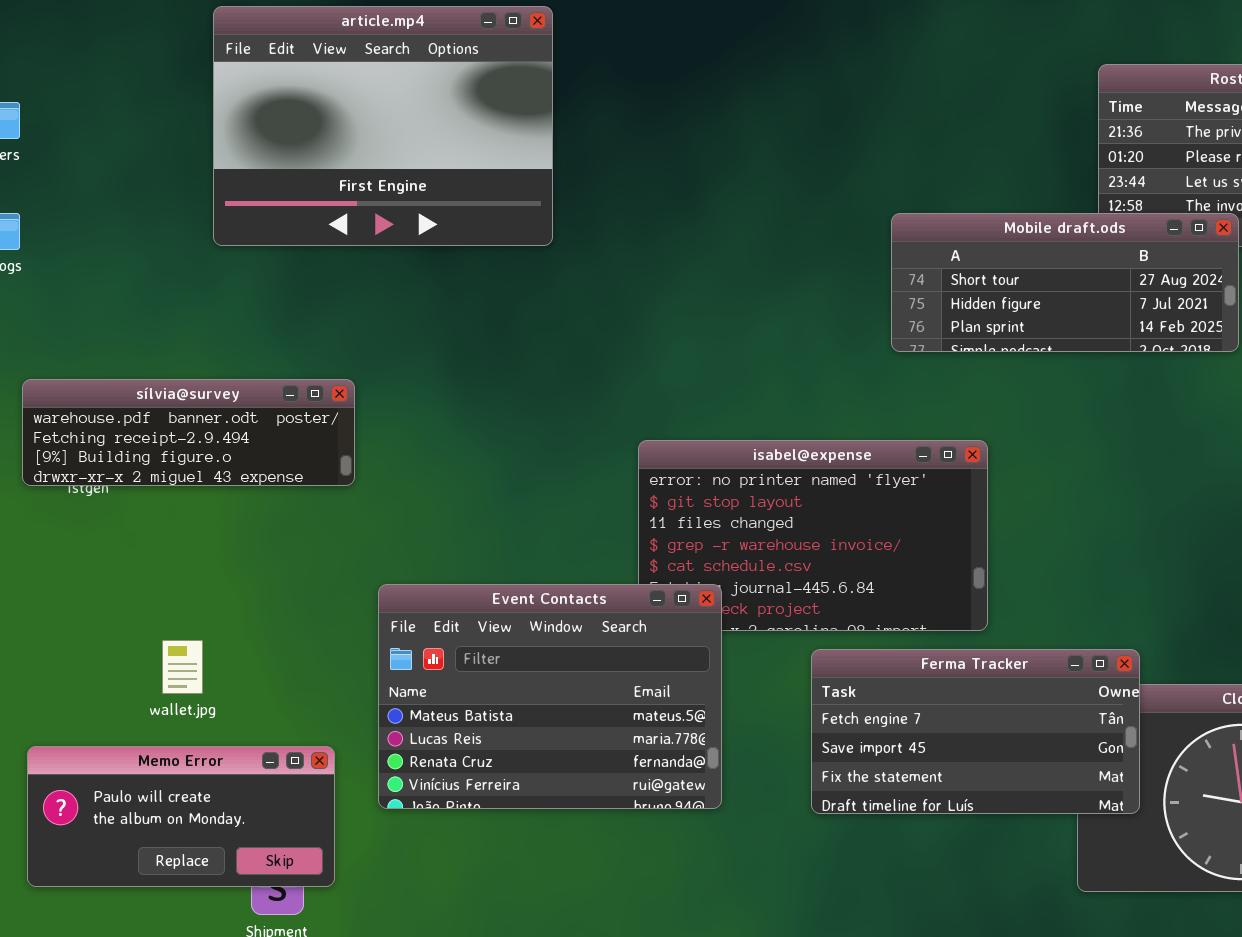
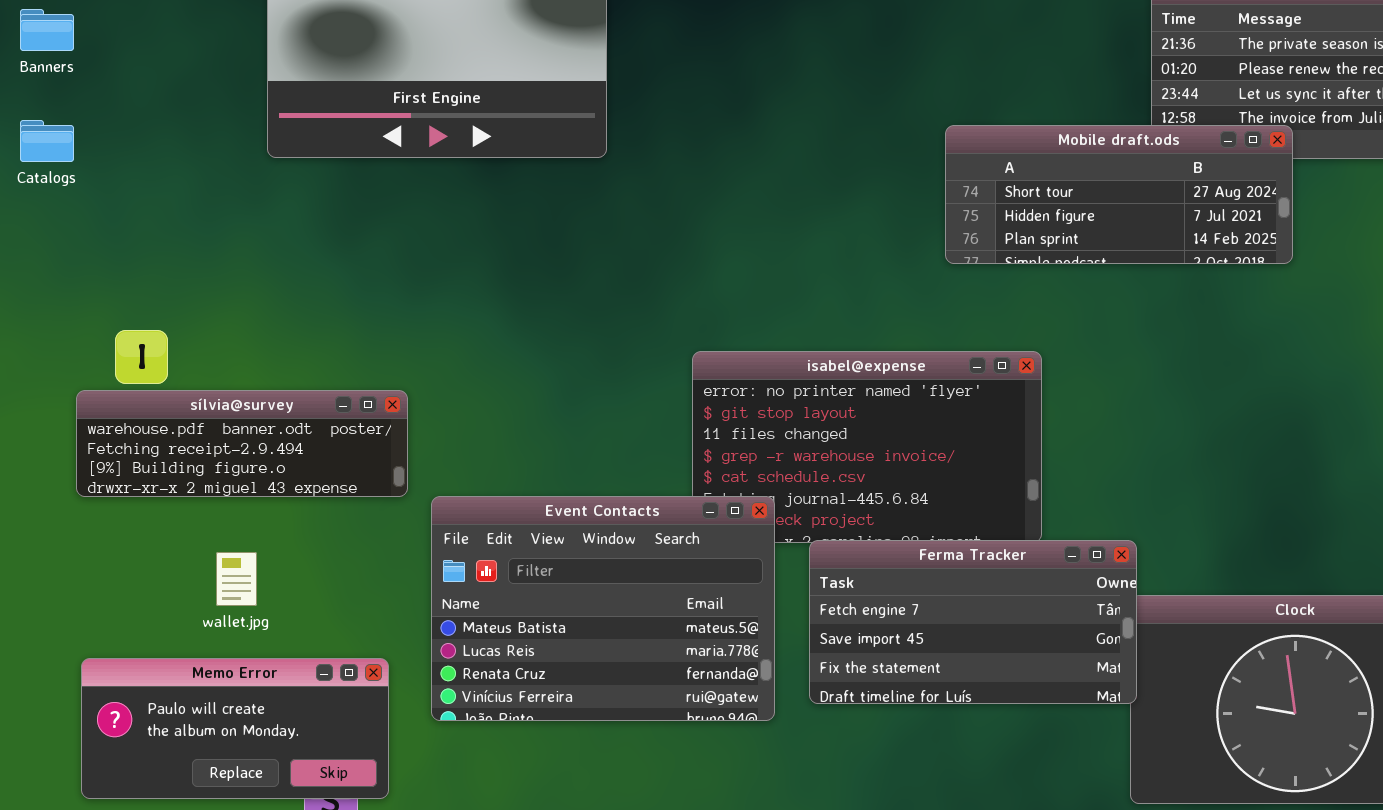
sílvia@survey: [22,379,355,486] -> [76,390,408,497], moved
Ferma Tracker: [811,649,1140,814] -> [809,540,1137,704], moved

